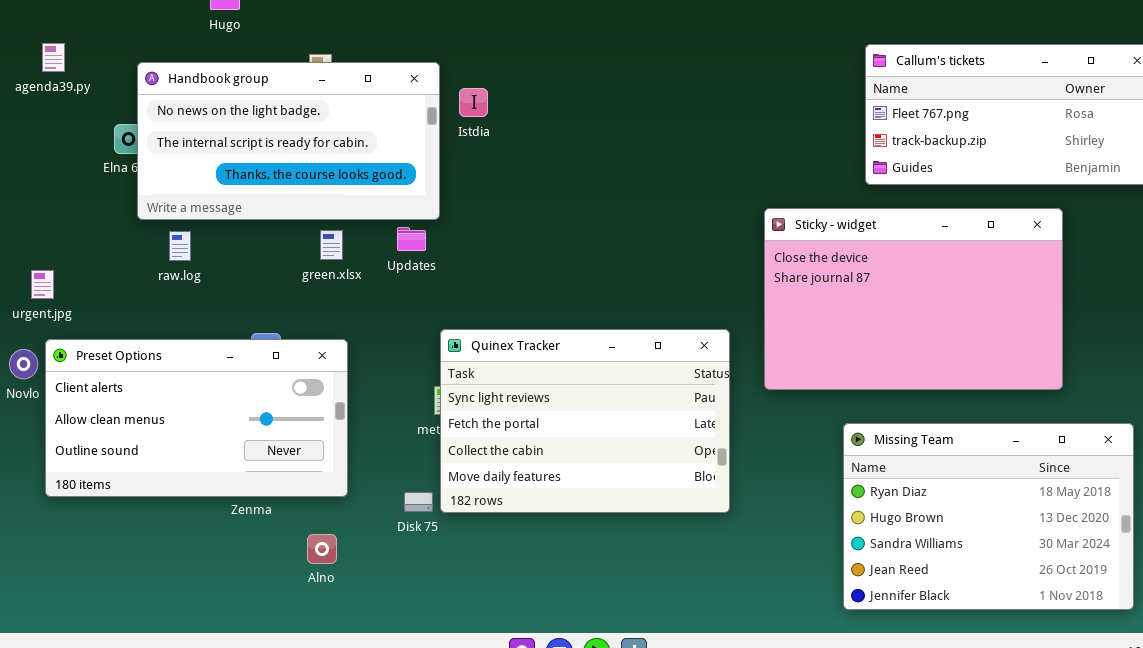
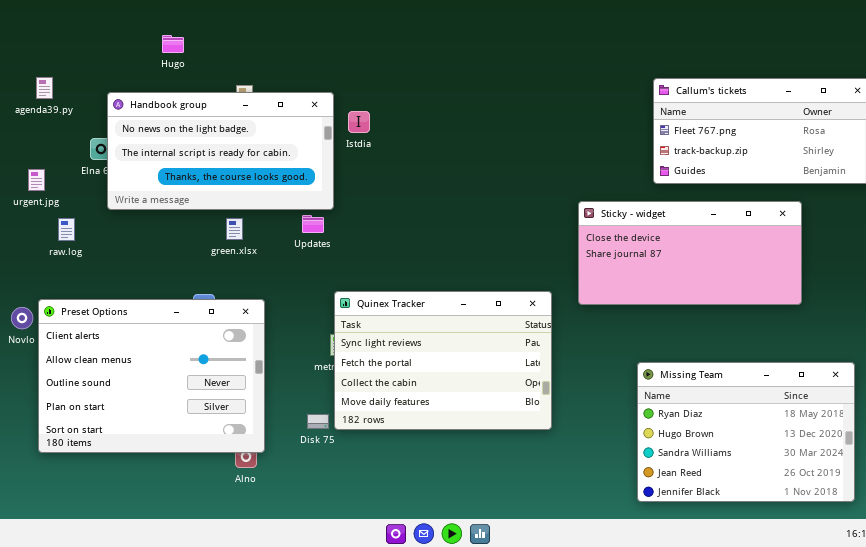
Sticky - widget: [764,208,1063,390] -> [578,201,802,305], resized
green.xlsx: [320,230,343,260] -> [226,218,243,240], moved
raw.log: [169,231,191,261] -> [58,218,75,241], moved
urgent.jpg: [31,270,54,299] -> [28,169,45,191], moved
Preset Options: [45,339,348,497] -> [38,299,265,453], resized

